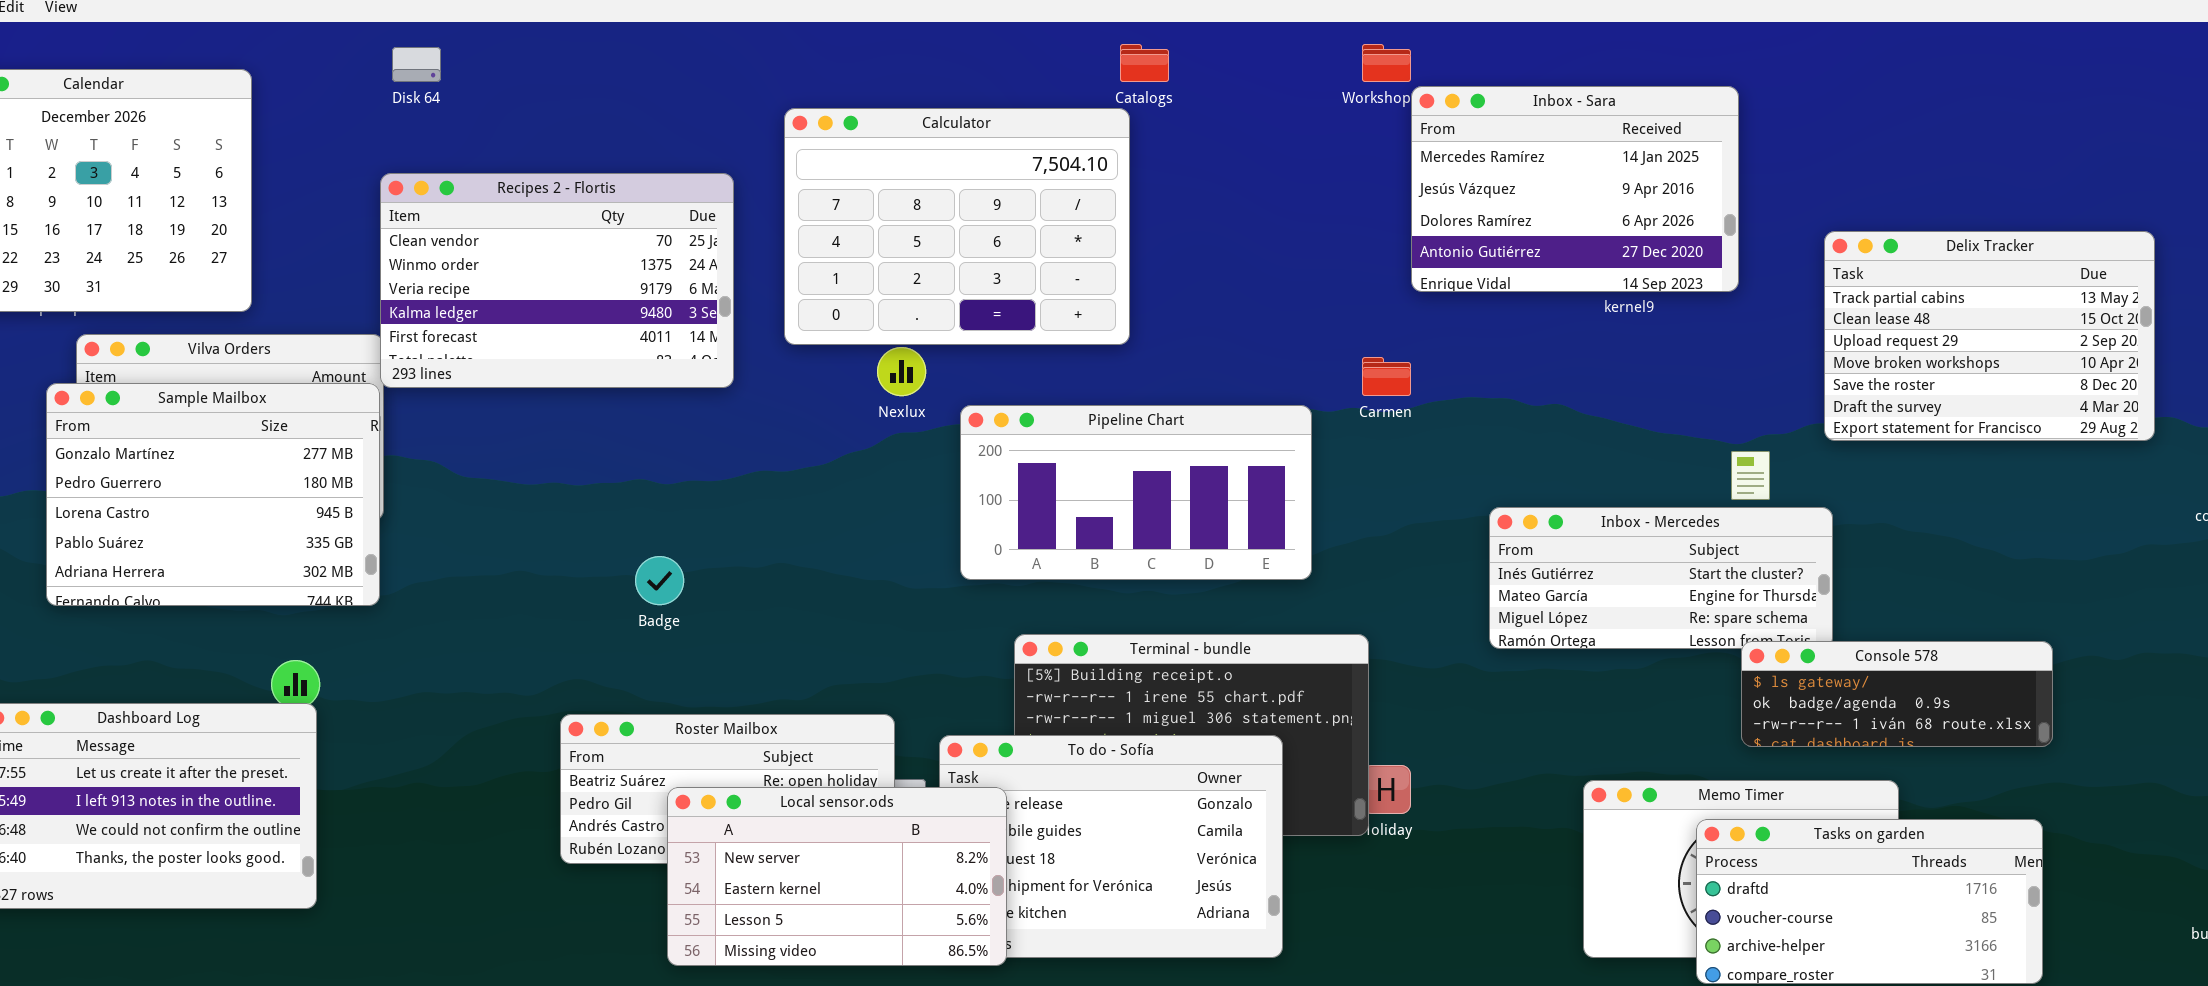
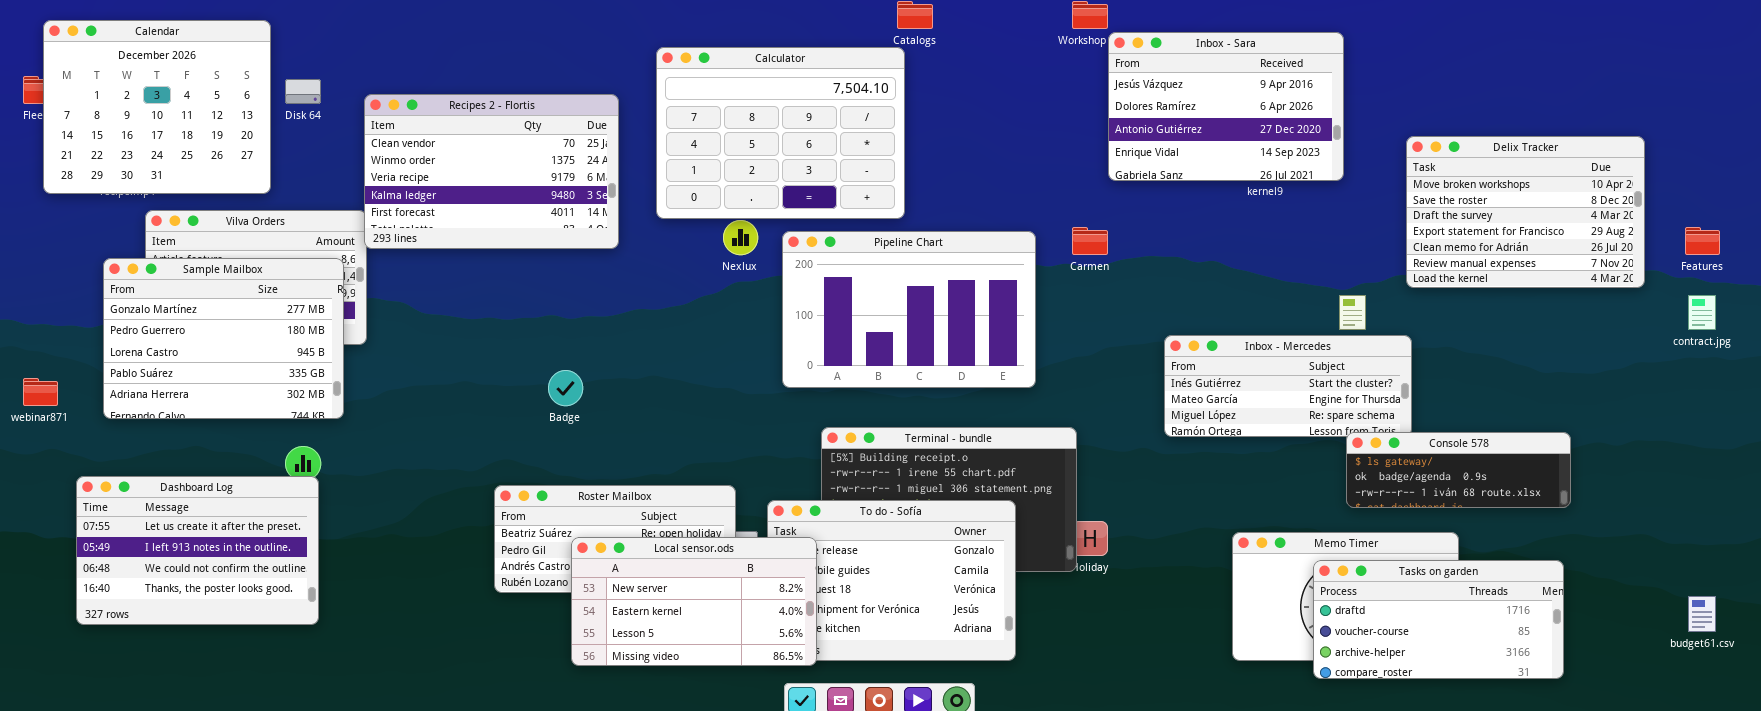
Disk 64: [392,47,441,82] -> [285,79,321,104], moved
Inbox - Sara: [1411,86,1739,292] -> [1108,32,1344,181], scrolled down 1 row
Delix Tracker: [1824,231,2155,441] -> [1406,136,1645,288], scrolled down 3 rows
Sample Mailbox: [46,383,380,606] -> [103,258,344,419], moved
Pipeline Chart: [960,405,1312,580] -> [782,231,1036,388], resized

